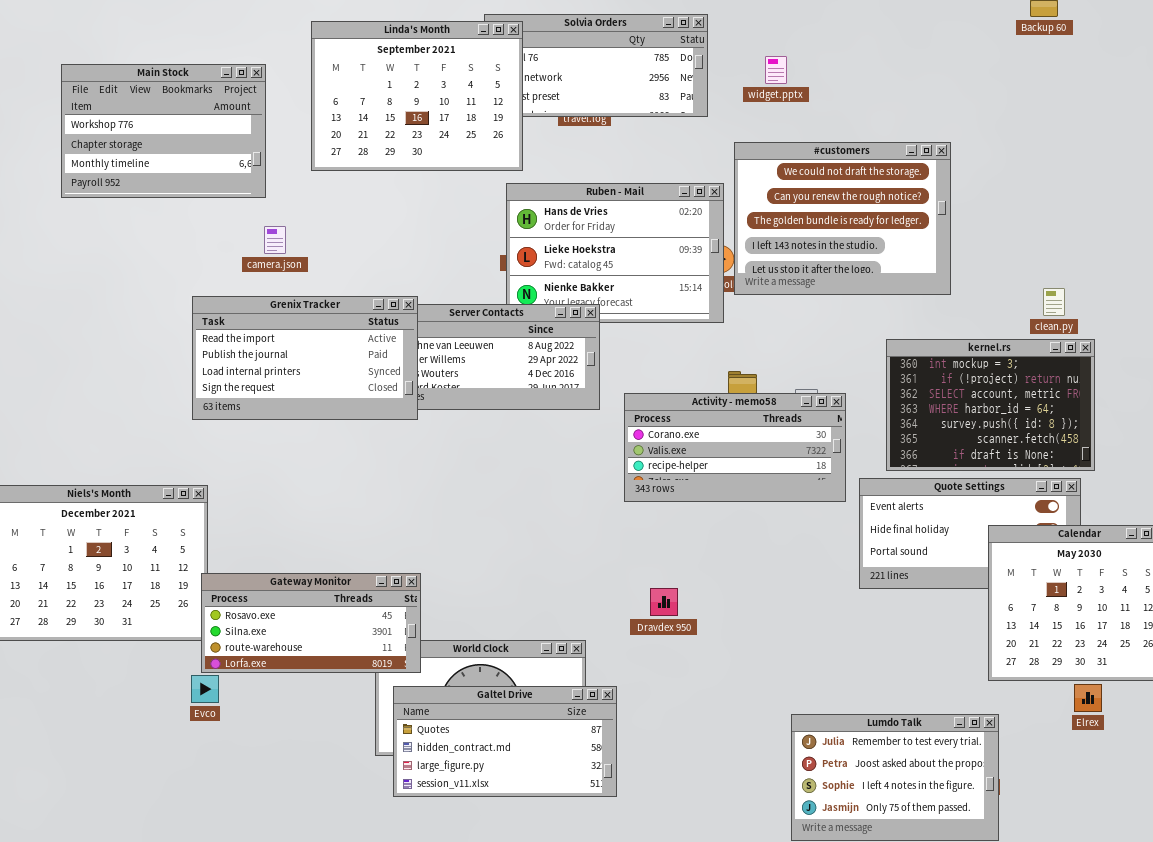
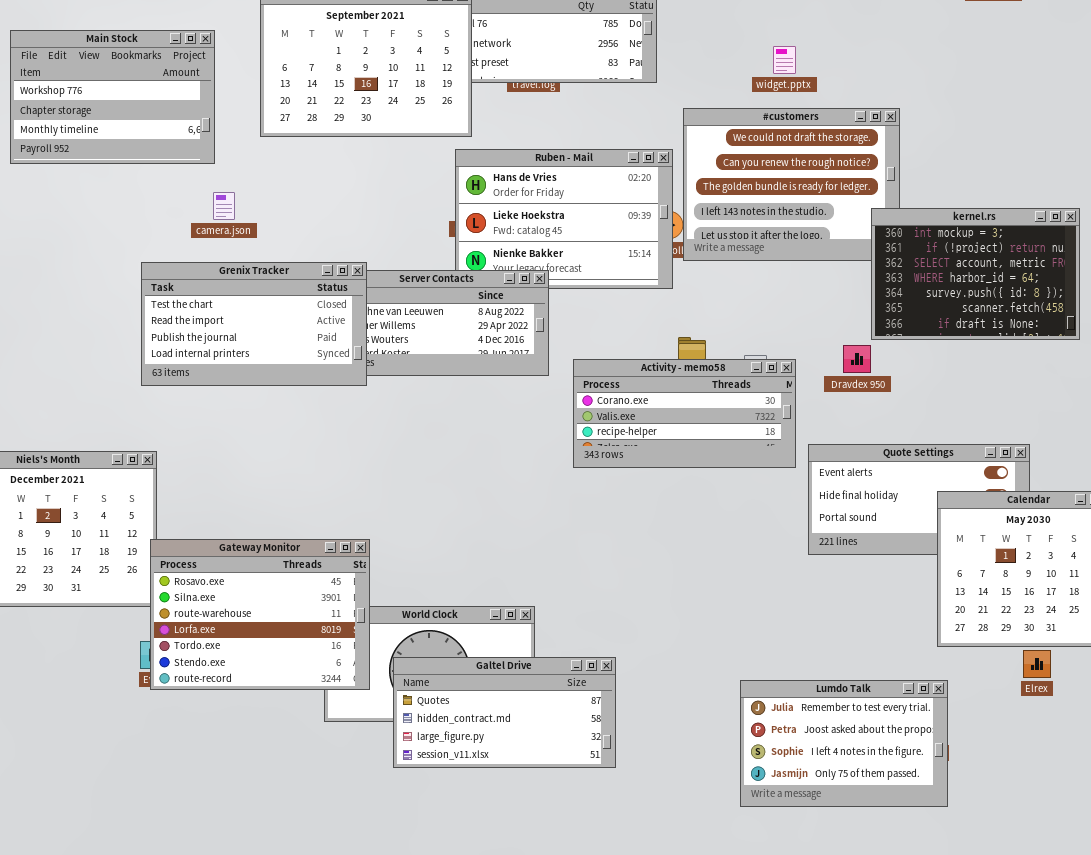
widget.pptx: [765,56,787,84] -> [773,46,796,74], moved
Grenix Tracker: [192,296,418,420] -> [141,262,367,386], scrolled up 1 row
kernel.rs: [886,339,1095,471] -> [871,208,1080,340], moved
Gateway Monitor: [201,573,421,673] -> [150,539,370,690], resized
Dravdex 950: [650,588,678,616] -> [843,345,871,373], moved
Galtel Drive: [393,686,617,797] -> [393,657,616,768], moved

